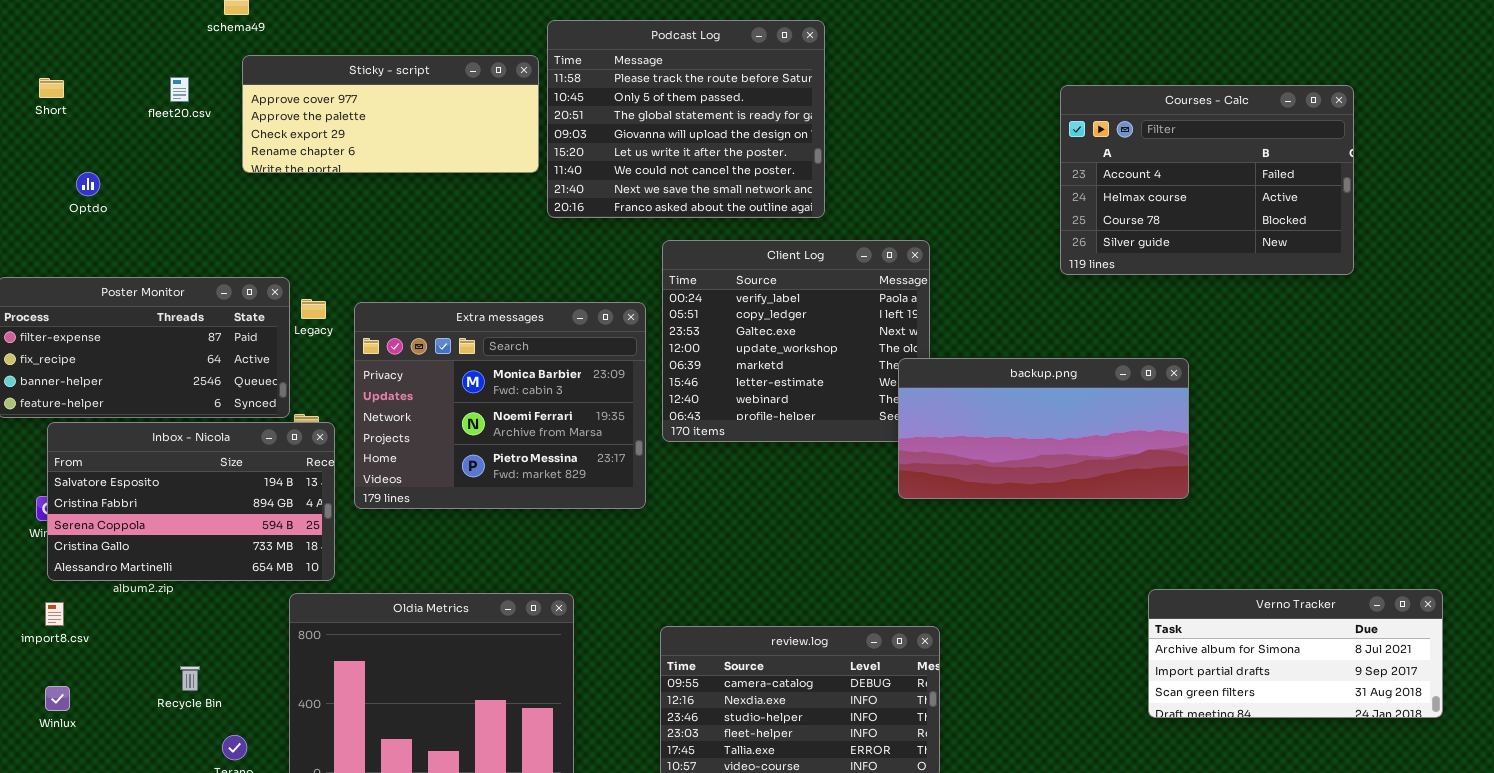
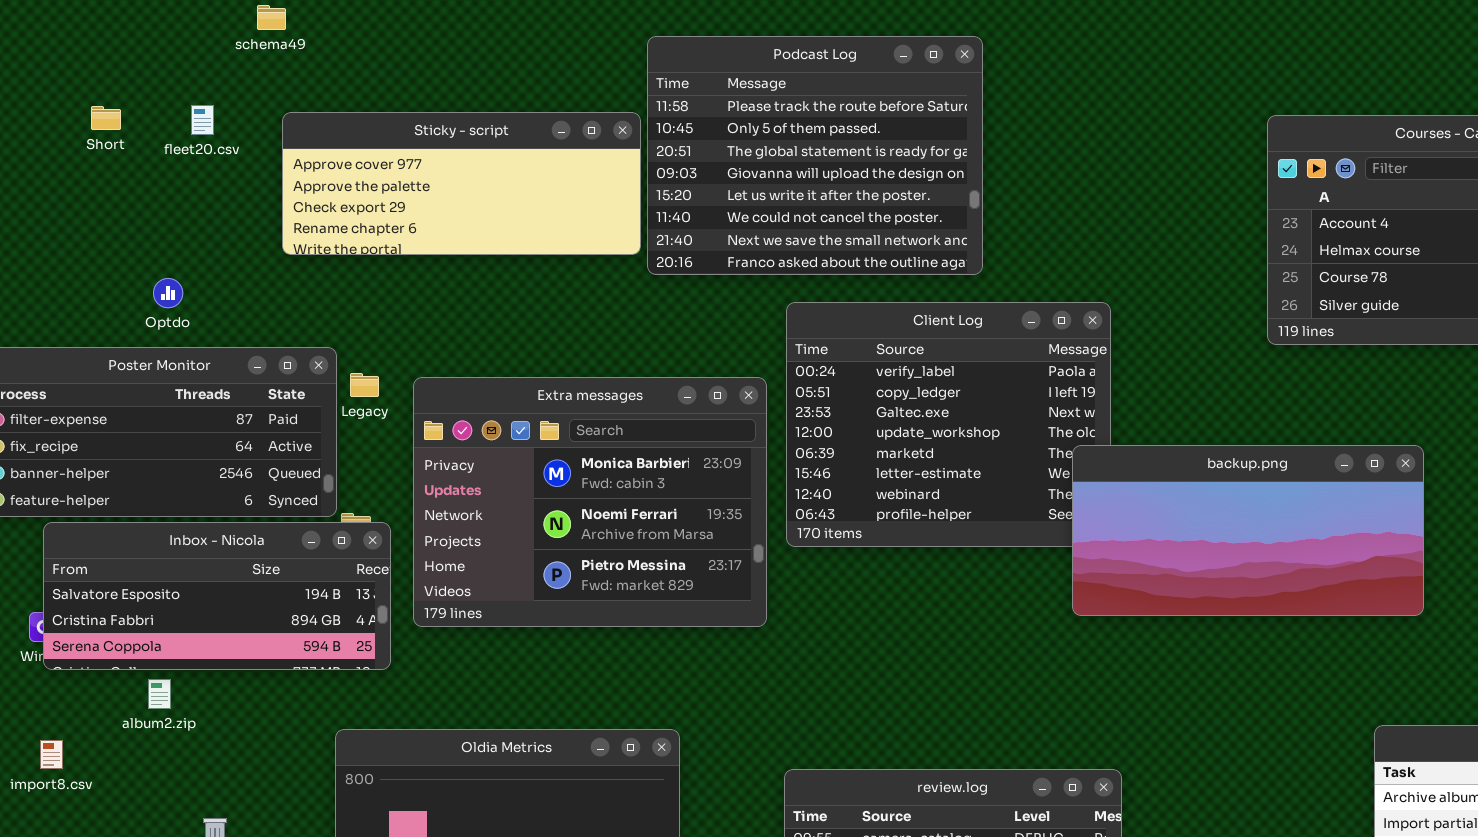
Sticky - script: [242,55,539,173] -> [282,112,641,255], moved
Short: [39,78,64,98] -> [91,106,121,130], moved
Optdo: [76,172,100,196] -> [153,278,183,308], moved
Inbox - Nicola: [47,422,335,581] -> [43,522,391,670], resized

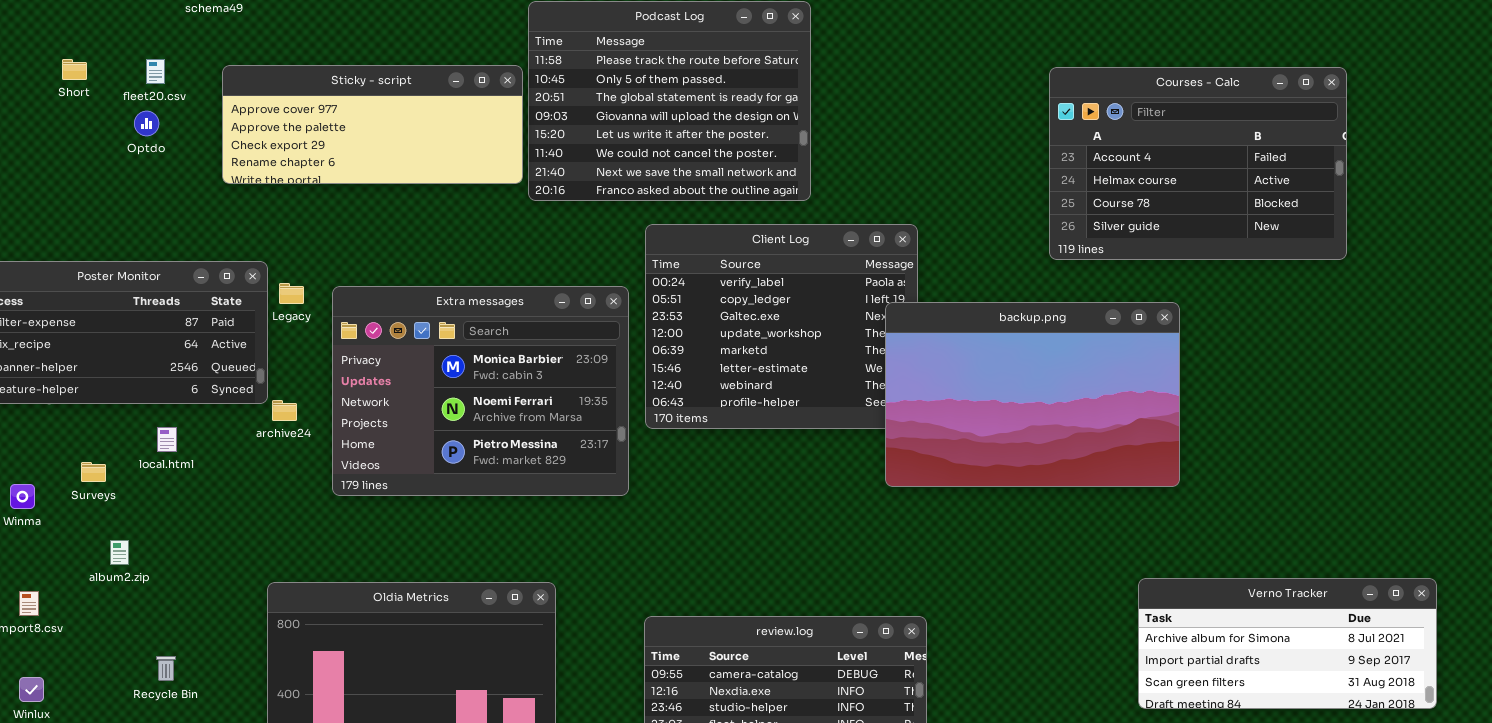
Optdo: [153,278,183,308] -> [134,111,159,136], moved
backup.png: [1072,445,1424,616] -> [885,302,1180,487], resized
Inbox - Nicola: [43,522,391,670] -> none, closed

